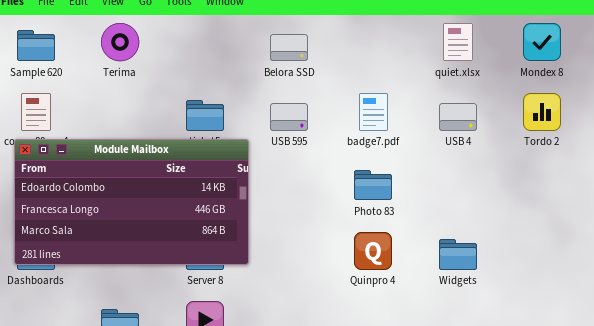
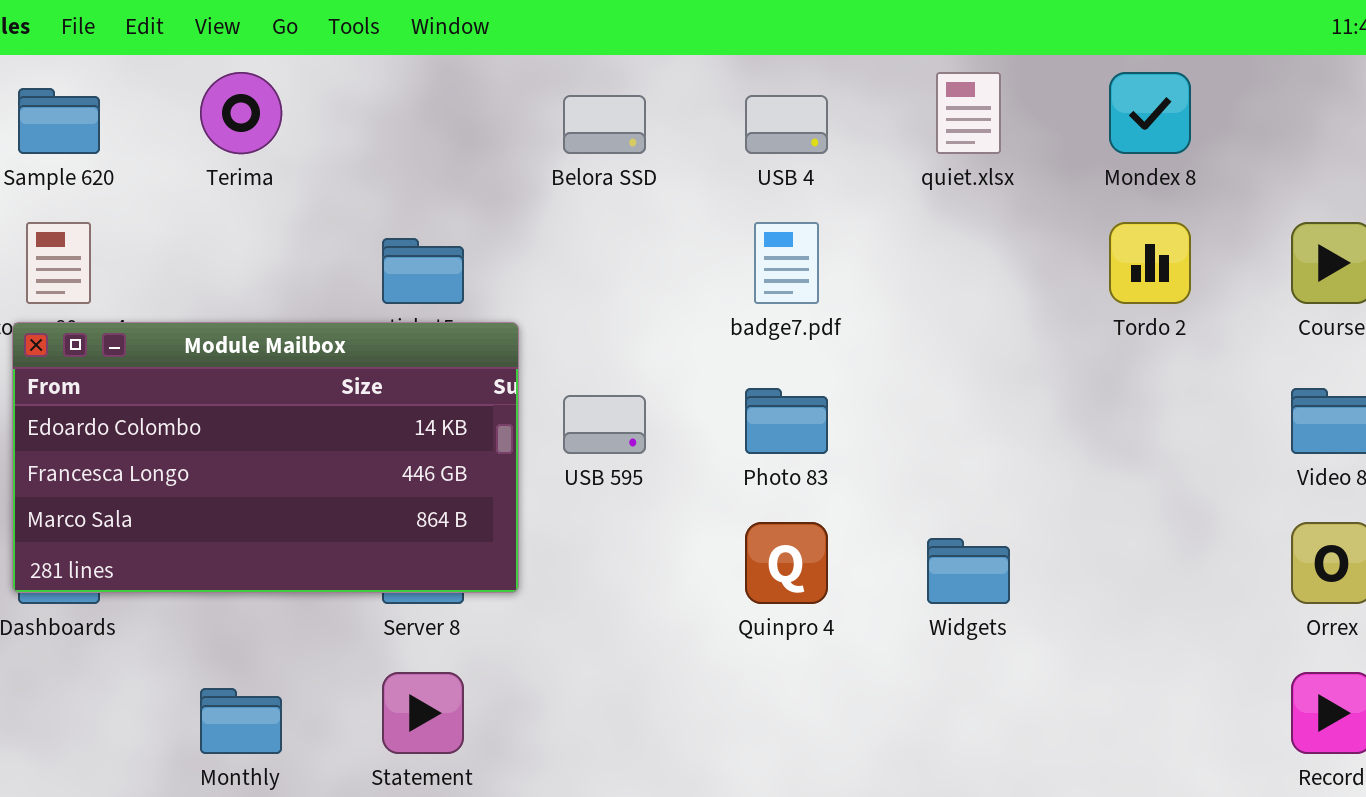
USB 595: [270,103,308,131] -> [563,395,646,454], moved
USB 4: [439,103,477,131] -> [745,95,828,154], moved

